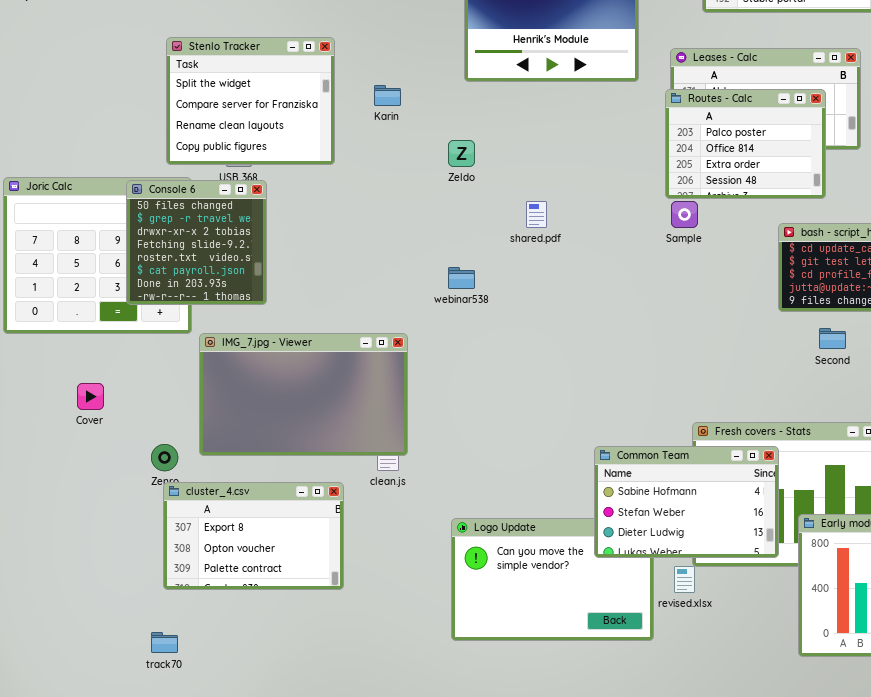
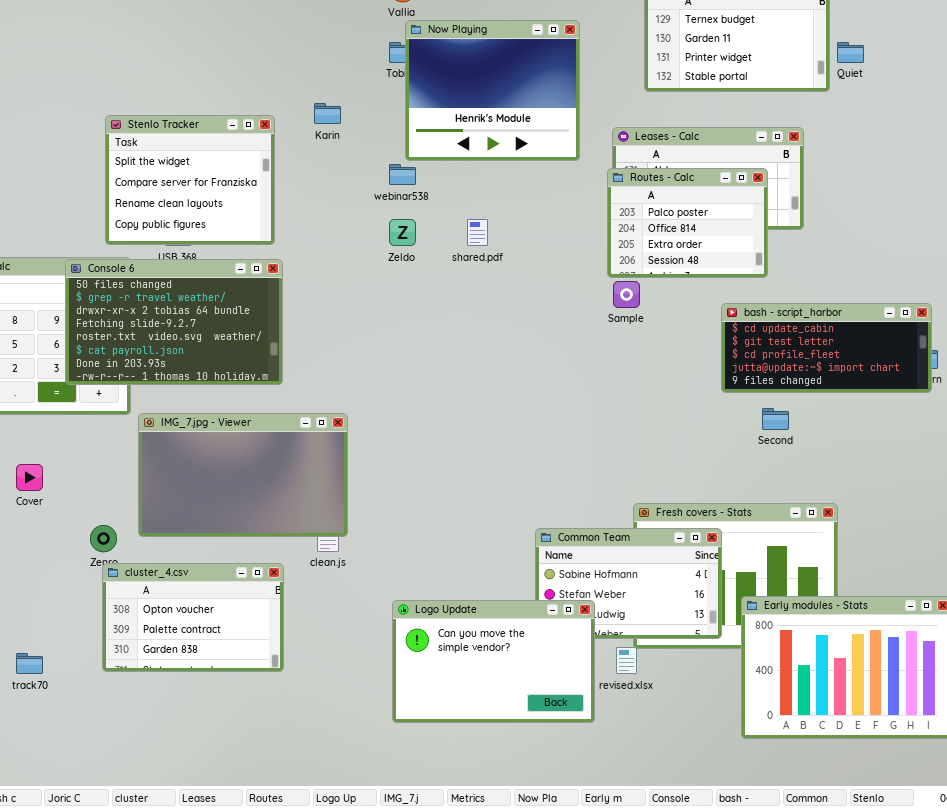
Karin: [374,85,401,106] -> [314,103,341,124], moved
Console 6: [126,180,267,305] -> [65,259,283,385], resized
shared.pdf: [526,201,547,228] -> [467,219,488,246], moved
webinar538: [448,267,475,289] -> [389,164,416,185], moved
cluster_4.csv: [163,482,344,590] -> [102,563,284,672], scrolled down 1 row
Logo Update: [451,518,654,641] -> [392,600,595,723], raised
track70: [151,632,178,653] -> [16,653,43,674], moved

